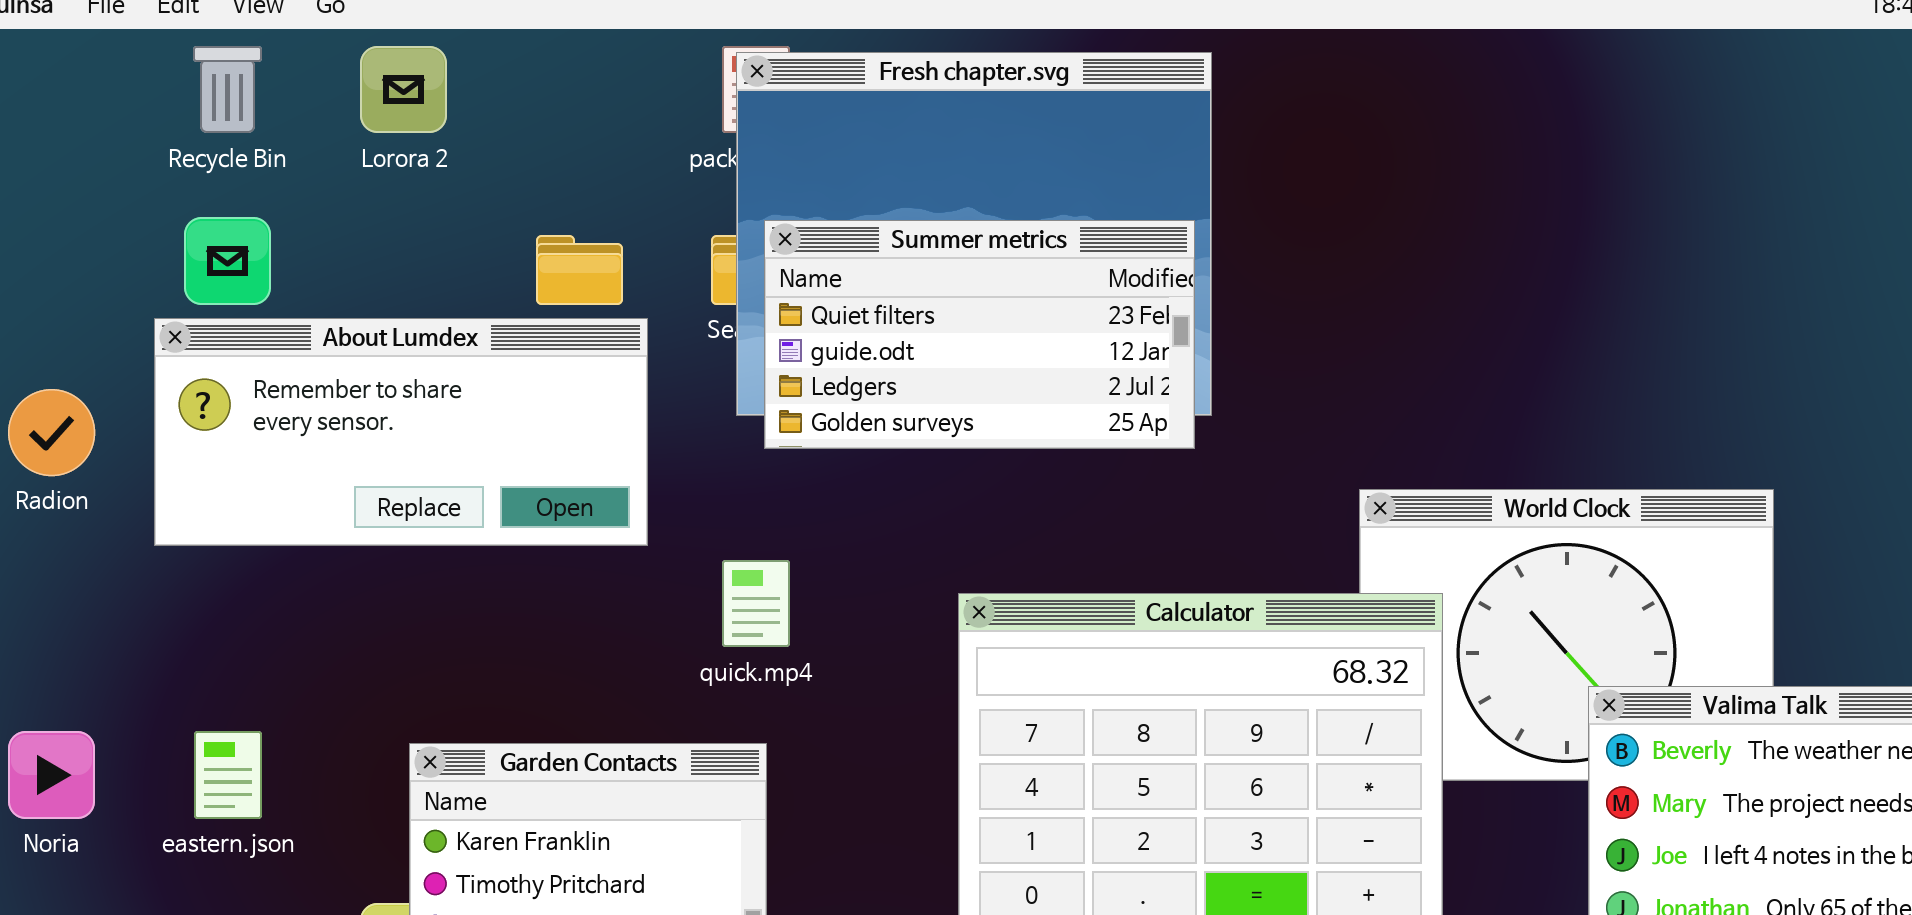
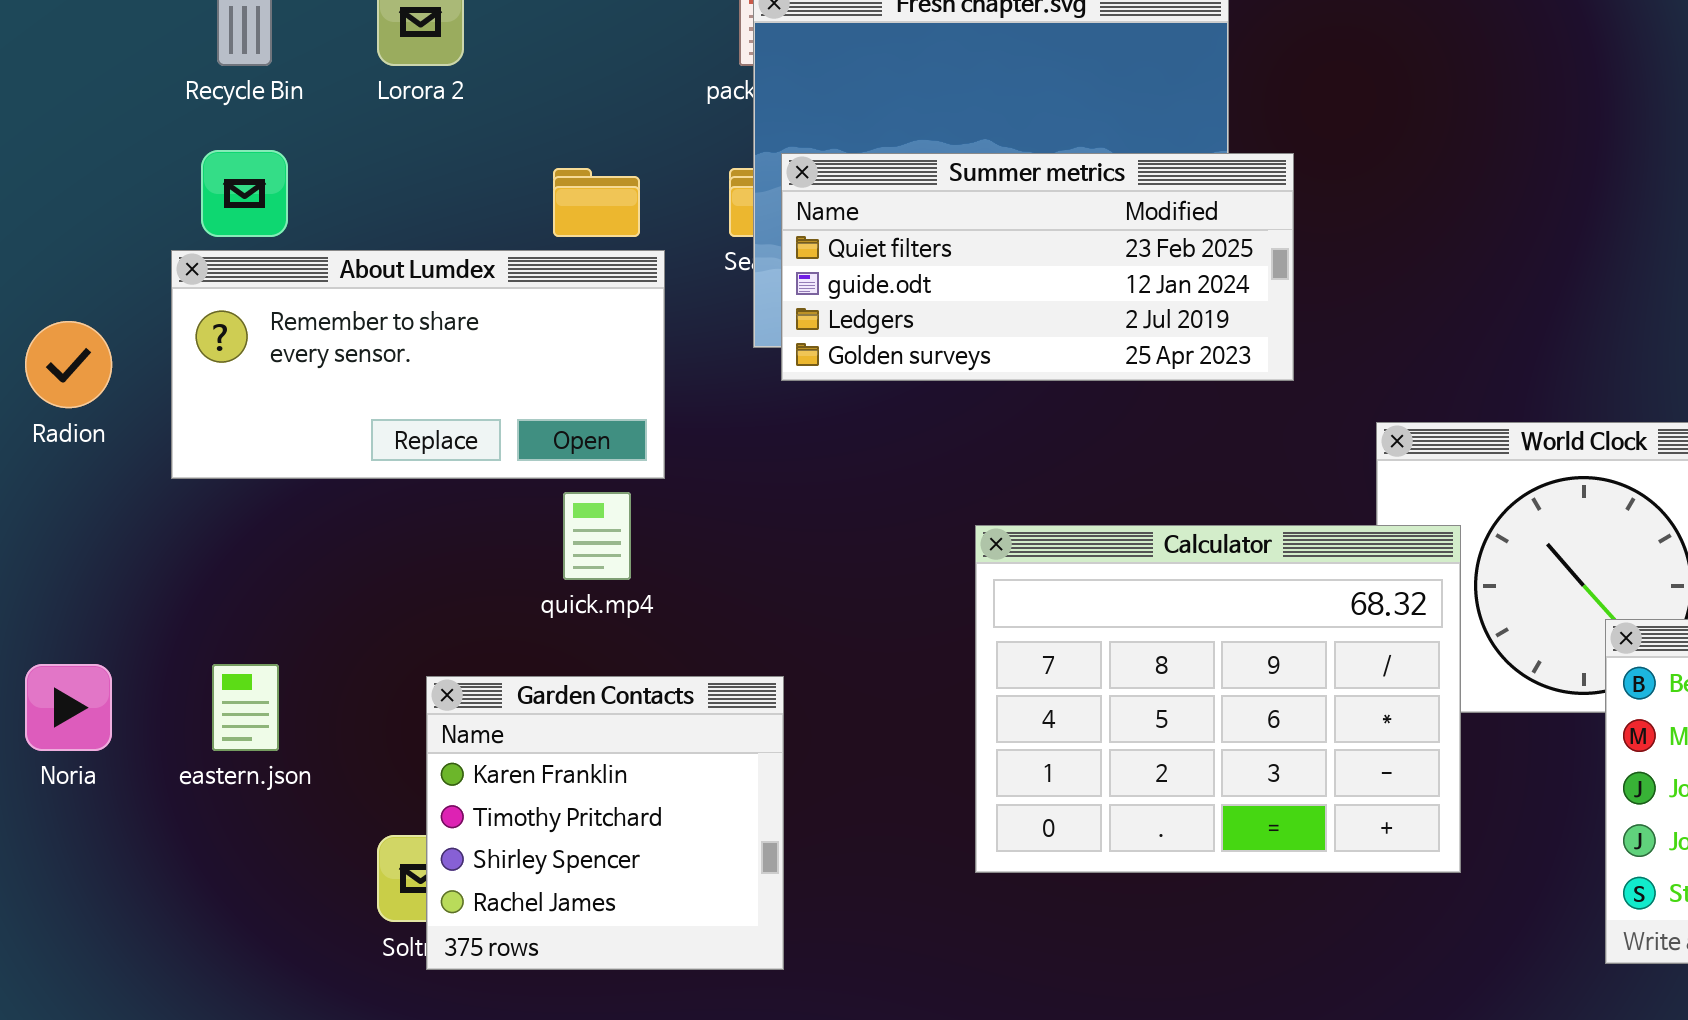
Summer metrics: [764,220,1195,449] -> [781,153,1294,381], resized
quick.mp4: [722,560,790,647] -> [563,492,631,580], moved

